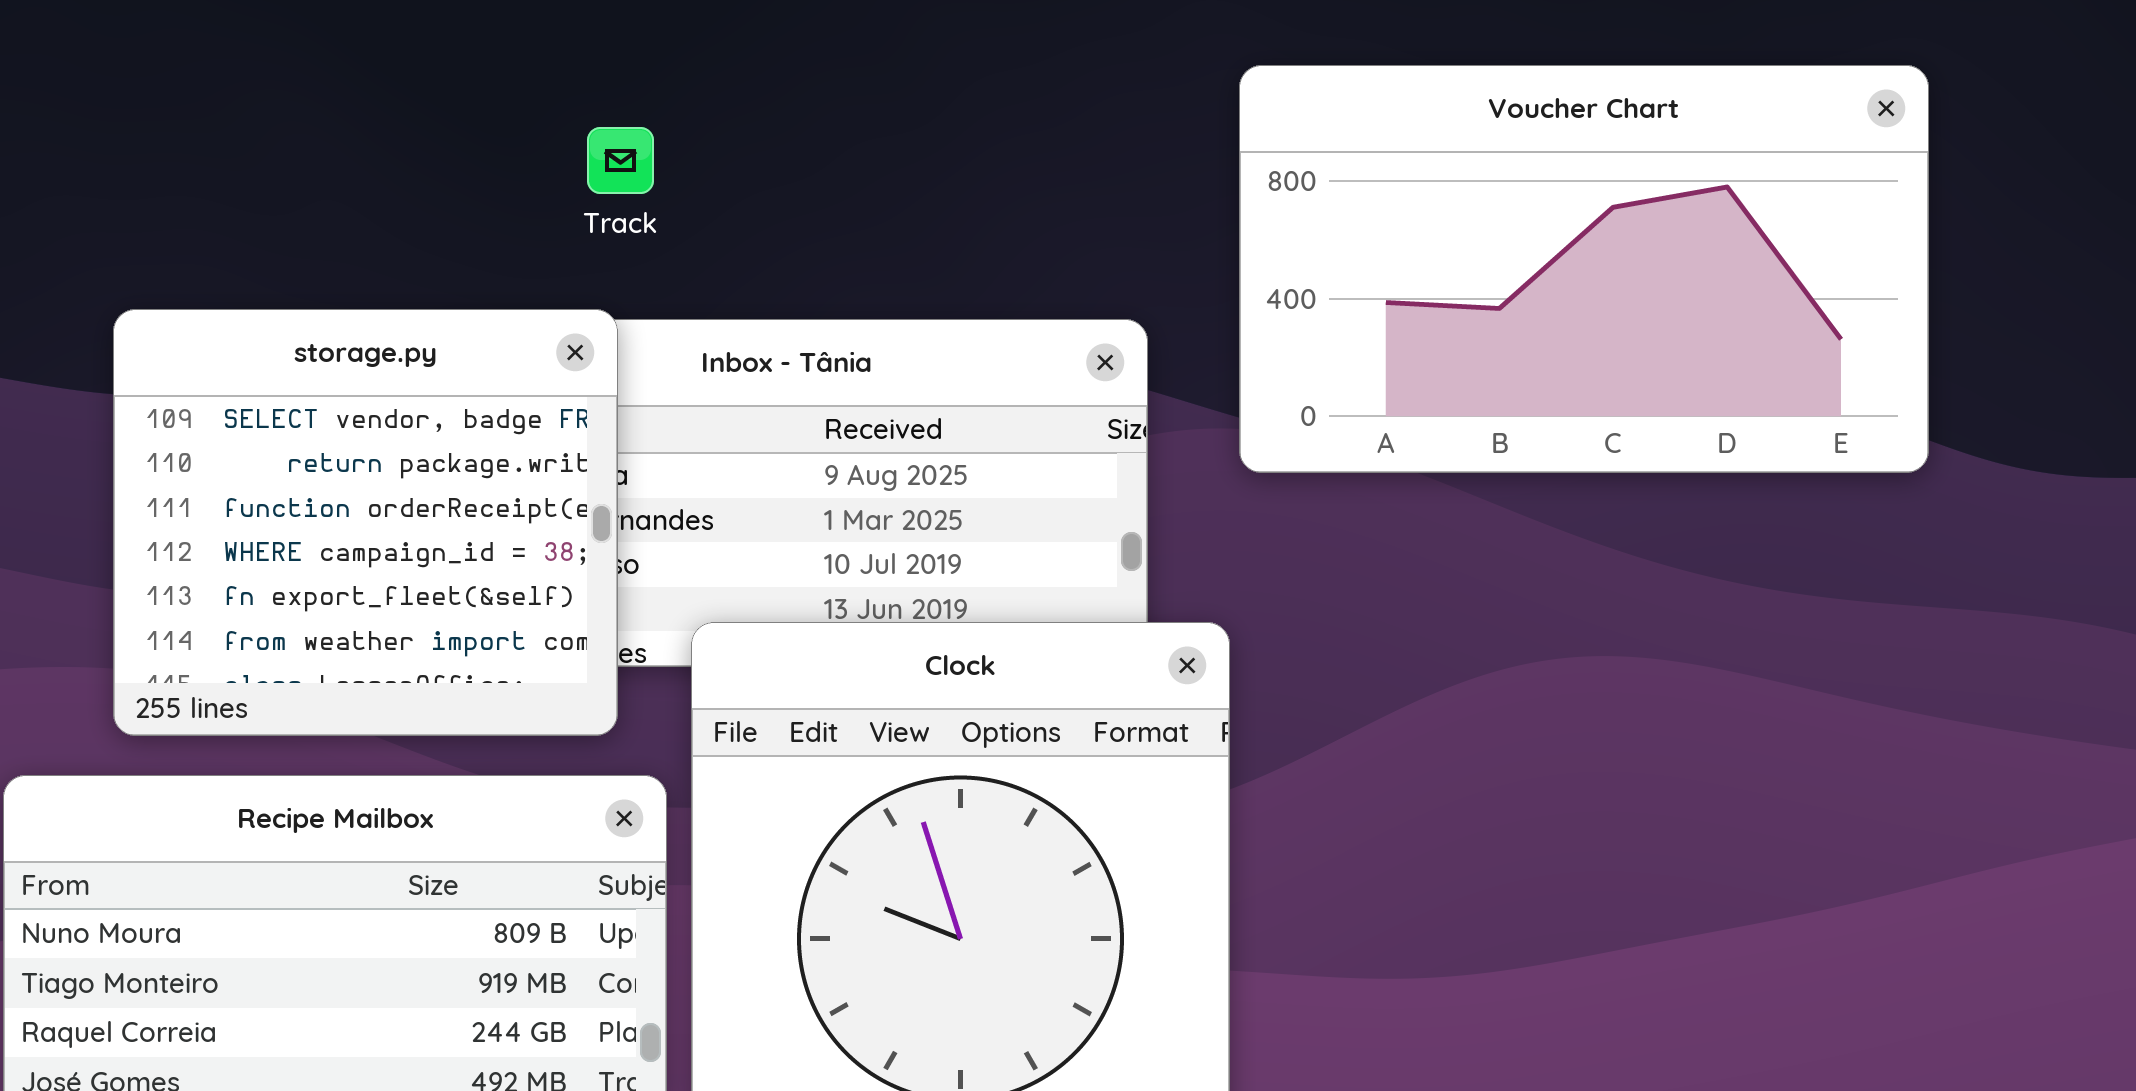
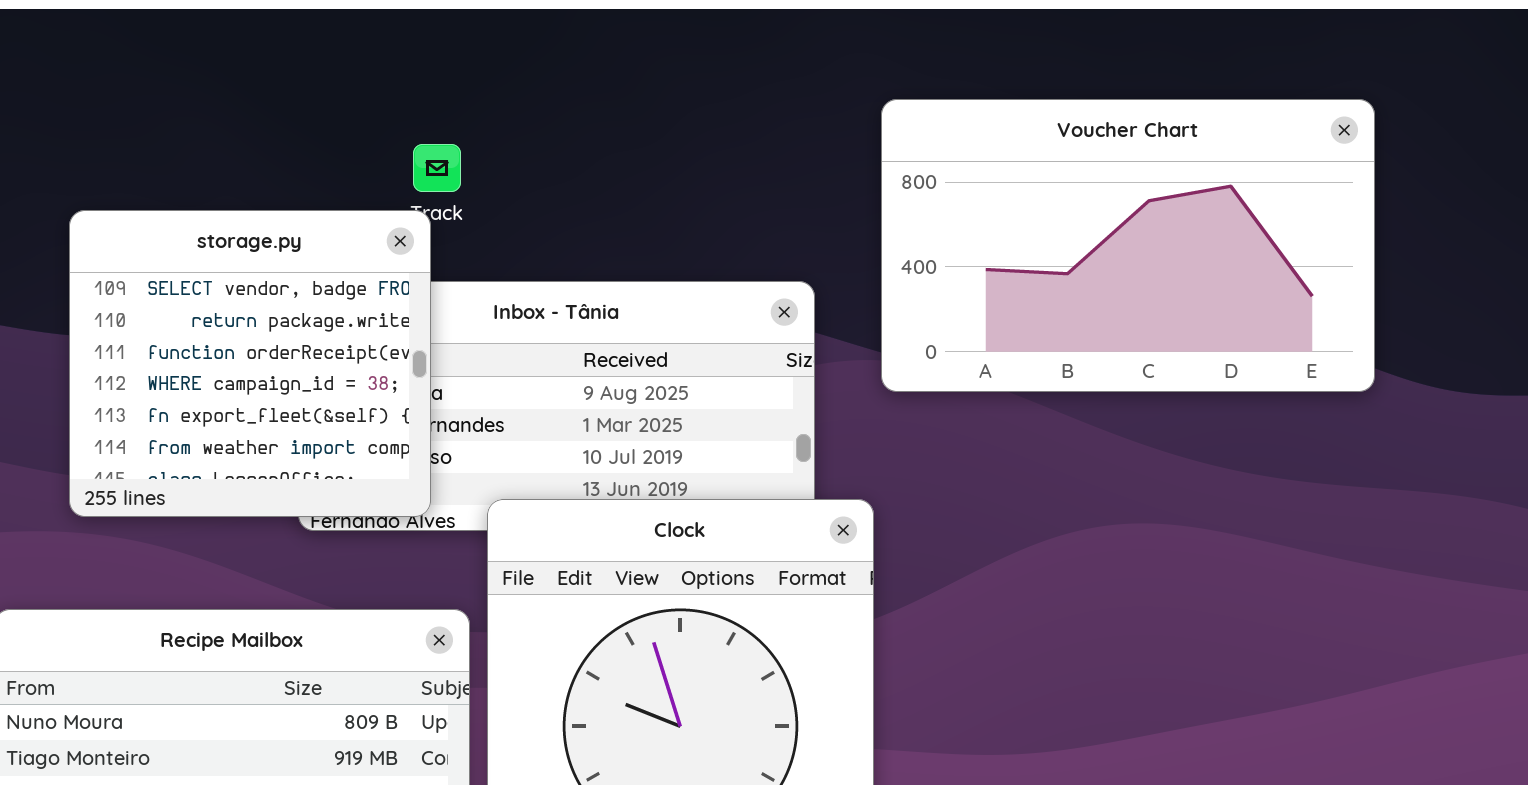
storage.py: [113,309,618,736] -> [69,210,431,517], moved

